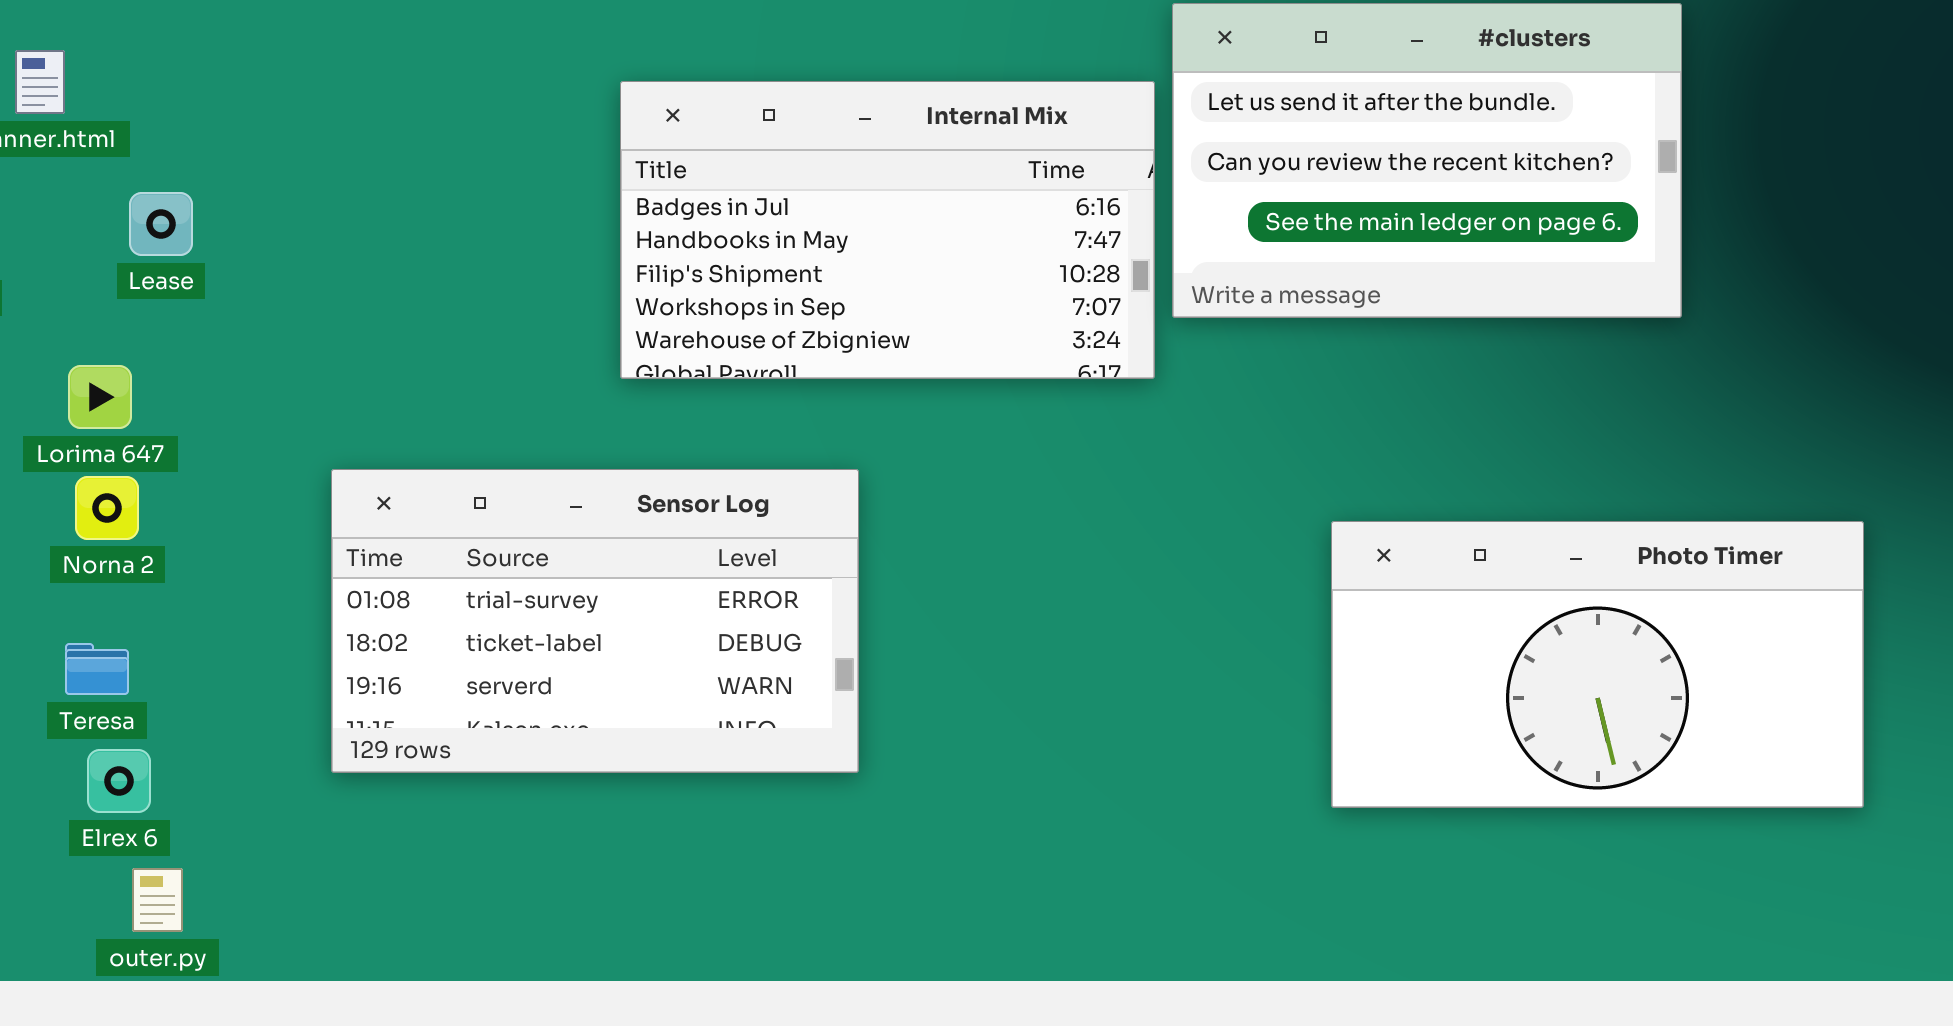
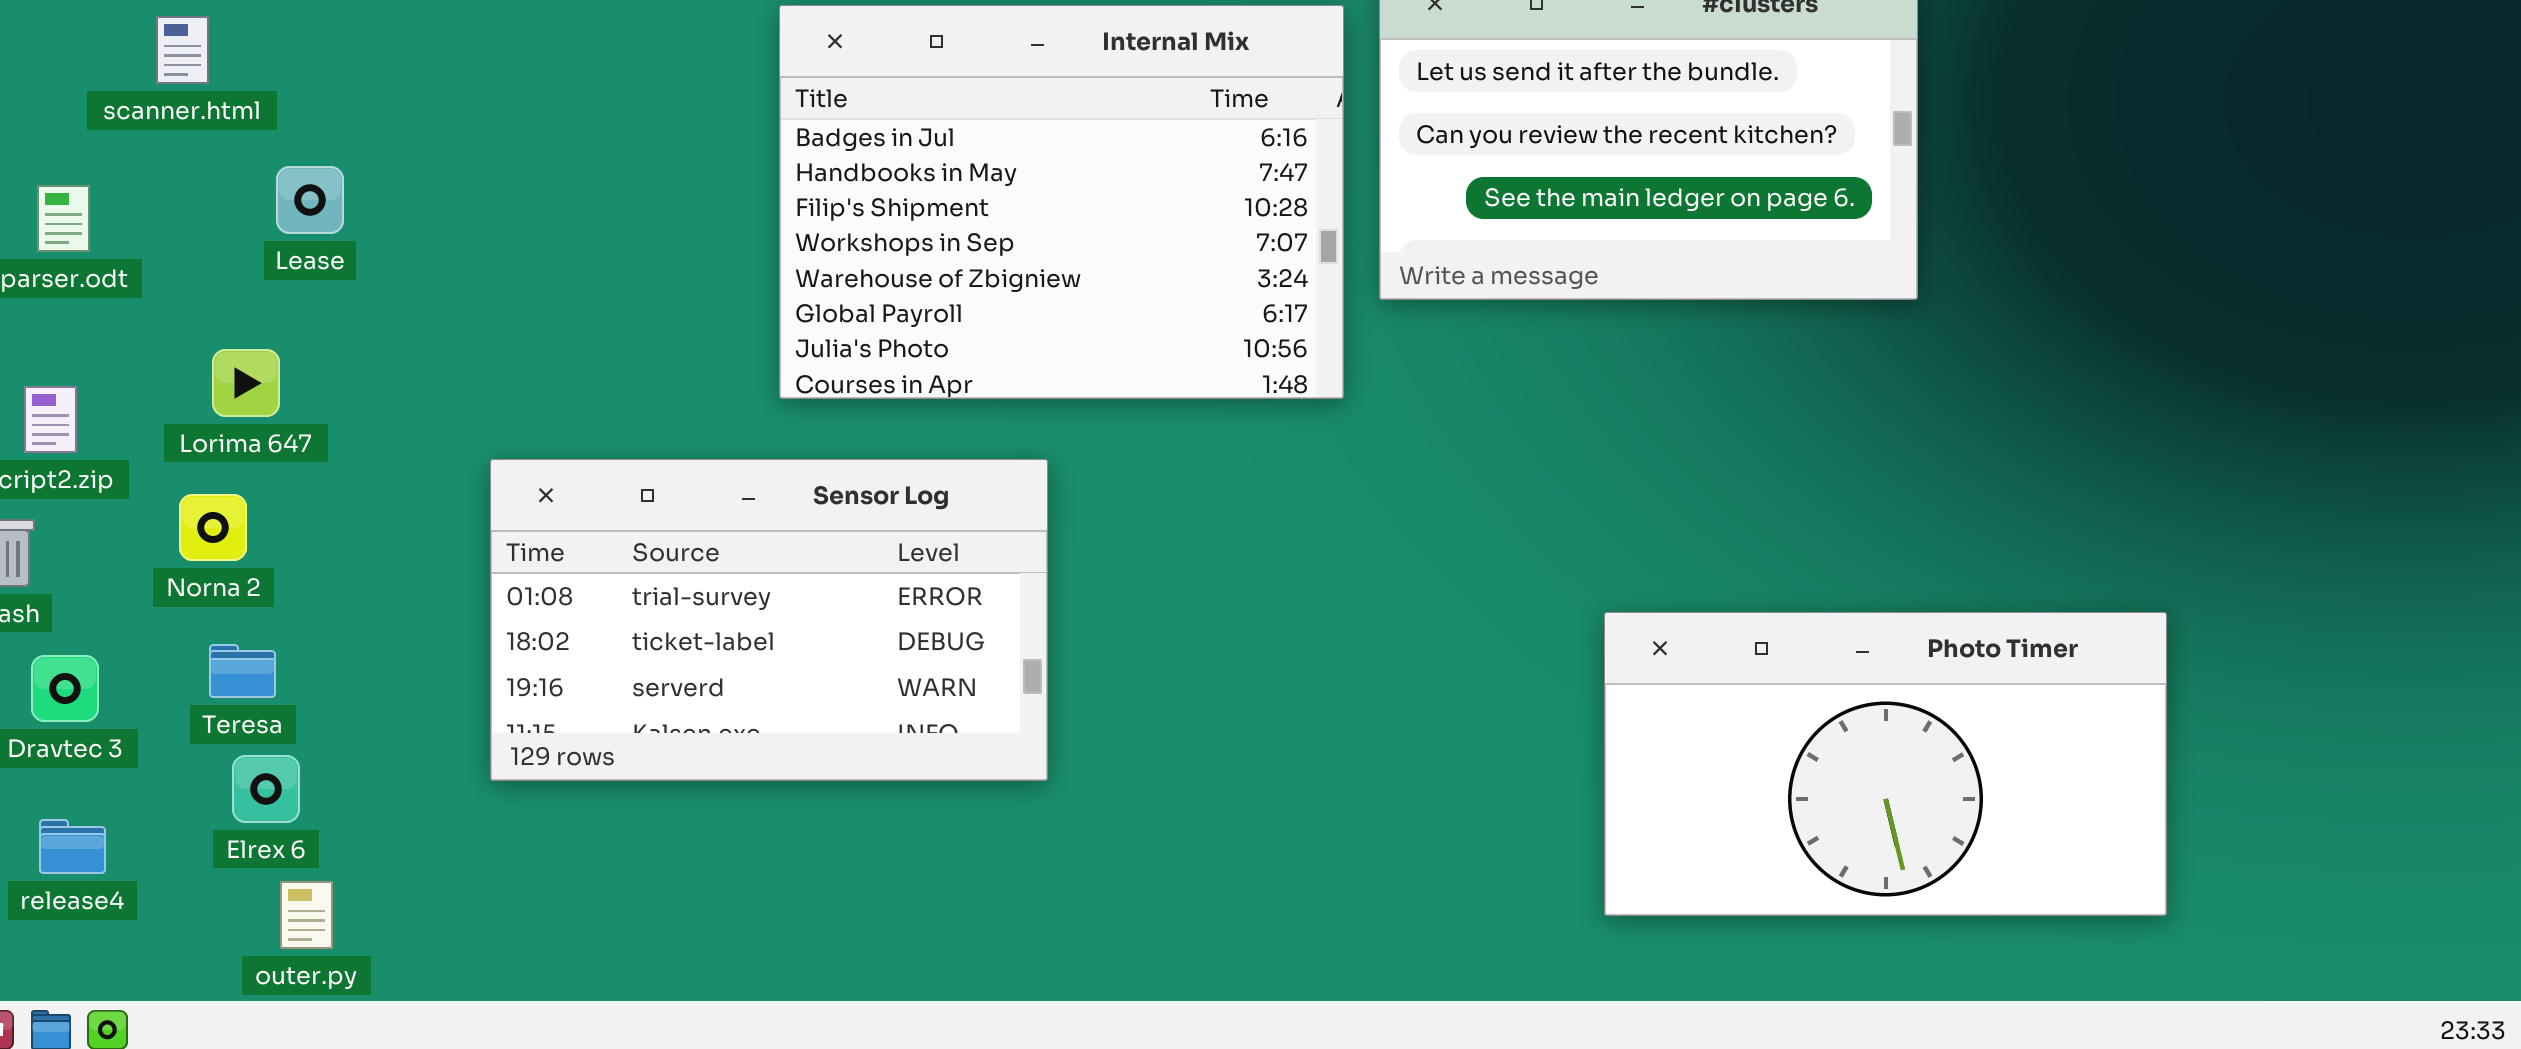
Internal Mix: [620,81,1155,379] -> [779,5,1344,399], moved, resized
Norna 2: [75,476,139,540] -> [179,494,247,561], moved
Photo Timer: [1331,521,1864,808] -> [1604,612,2167,916], moved

